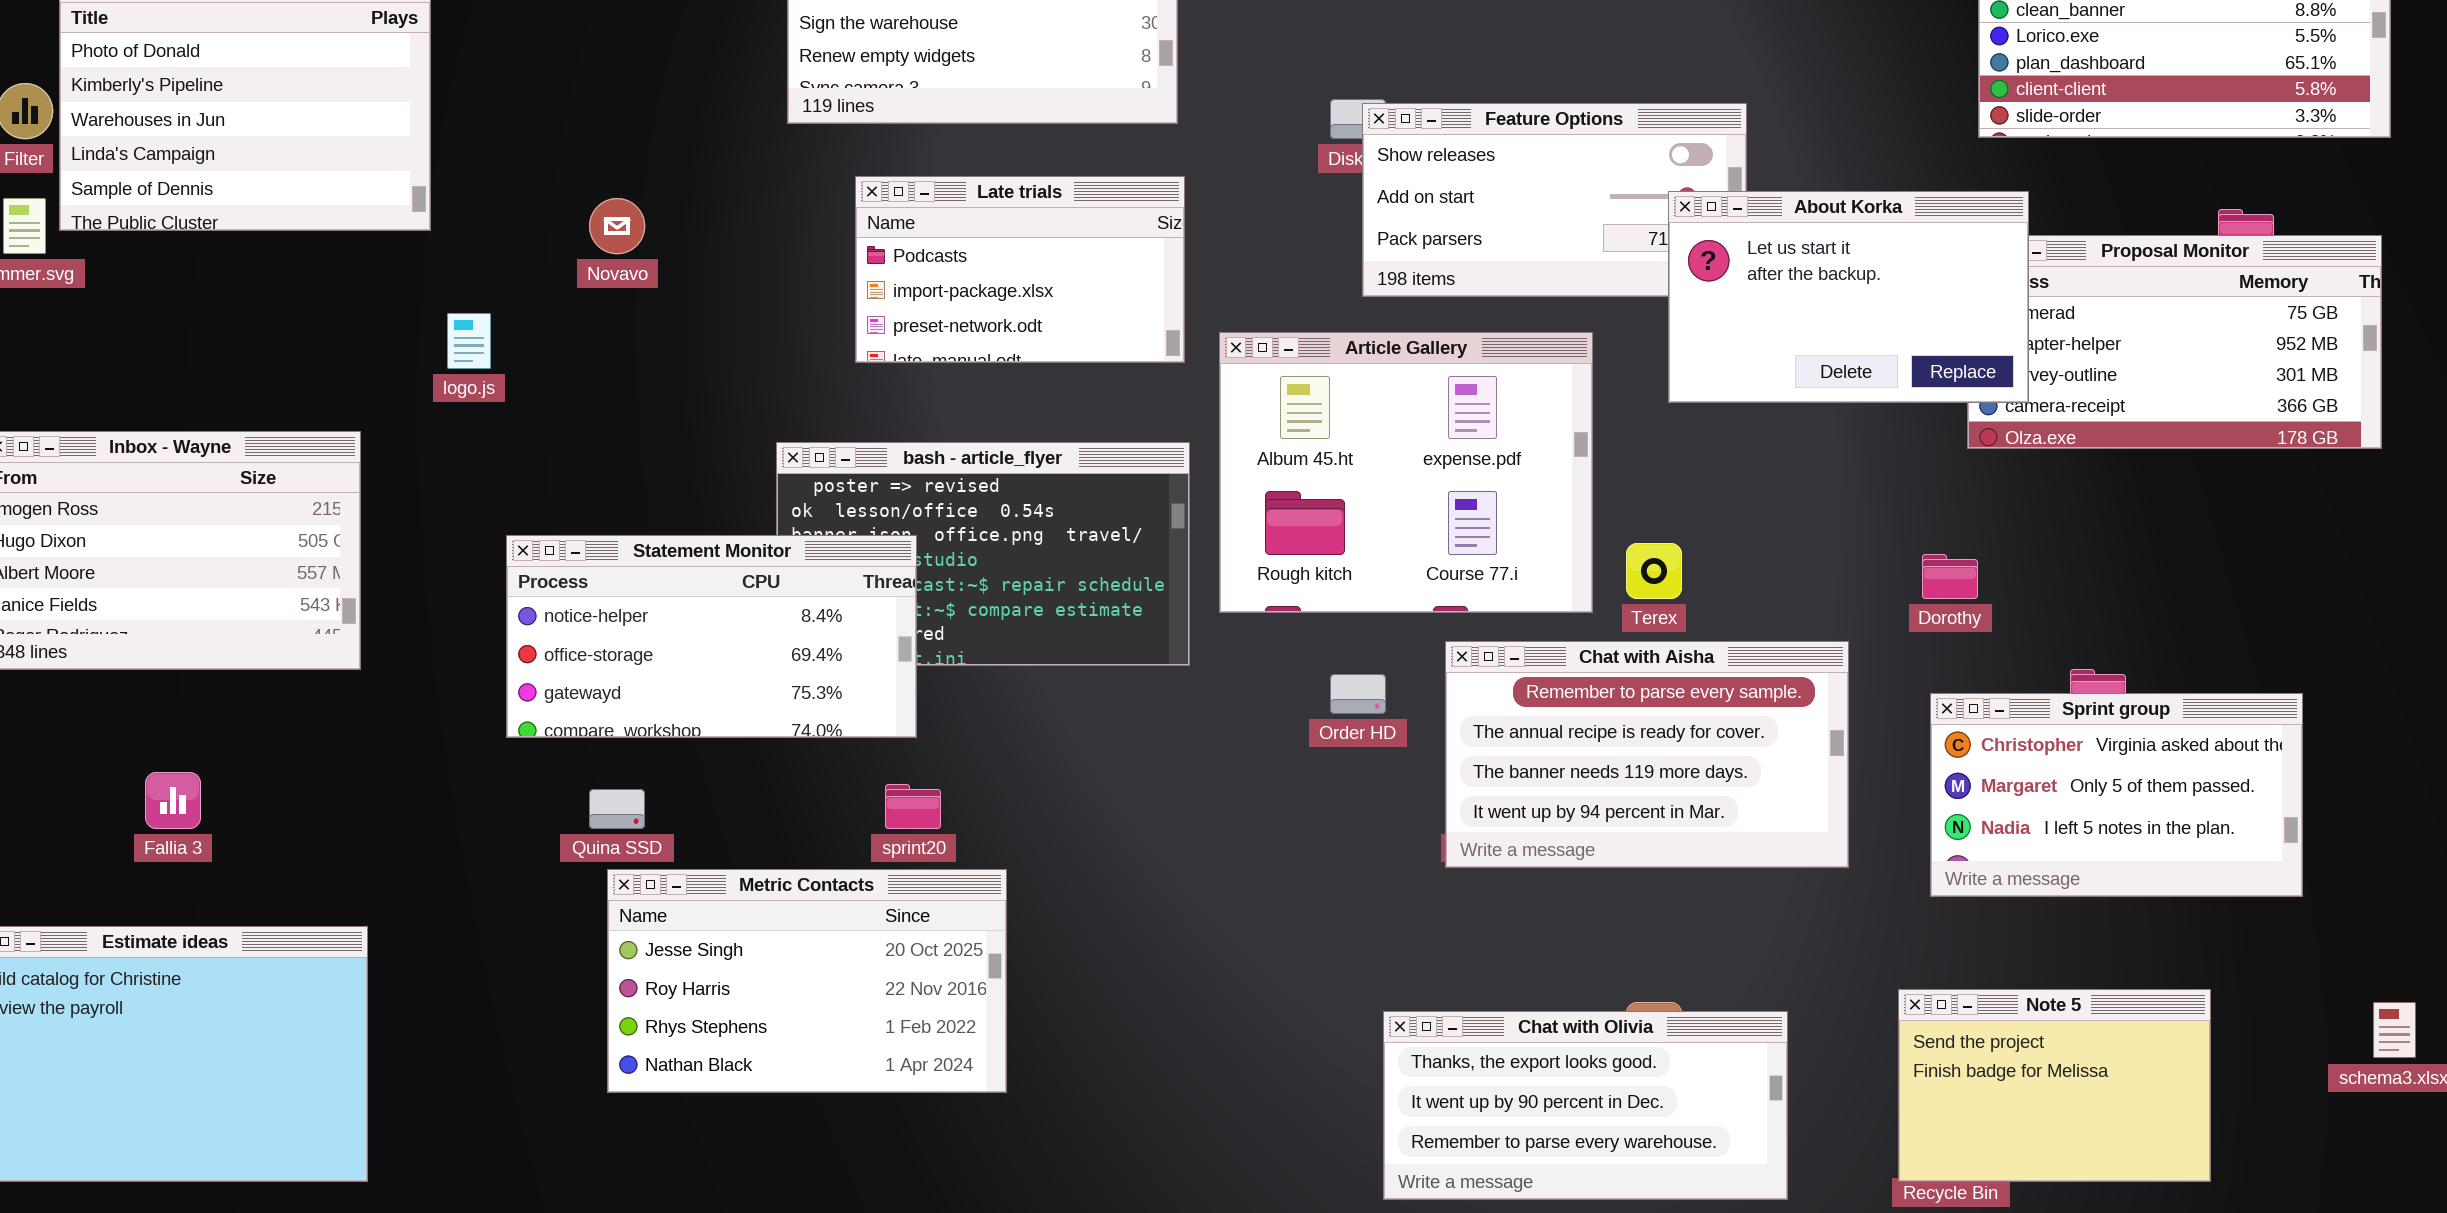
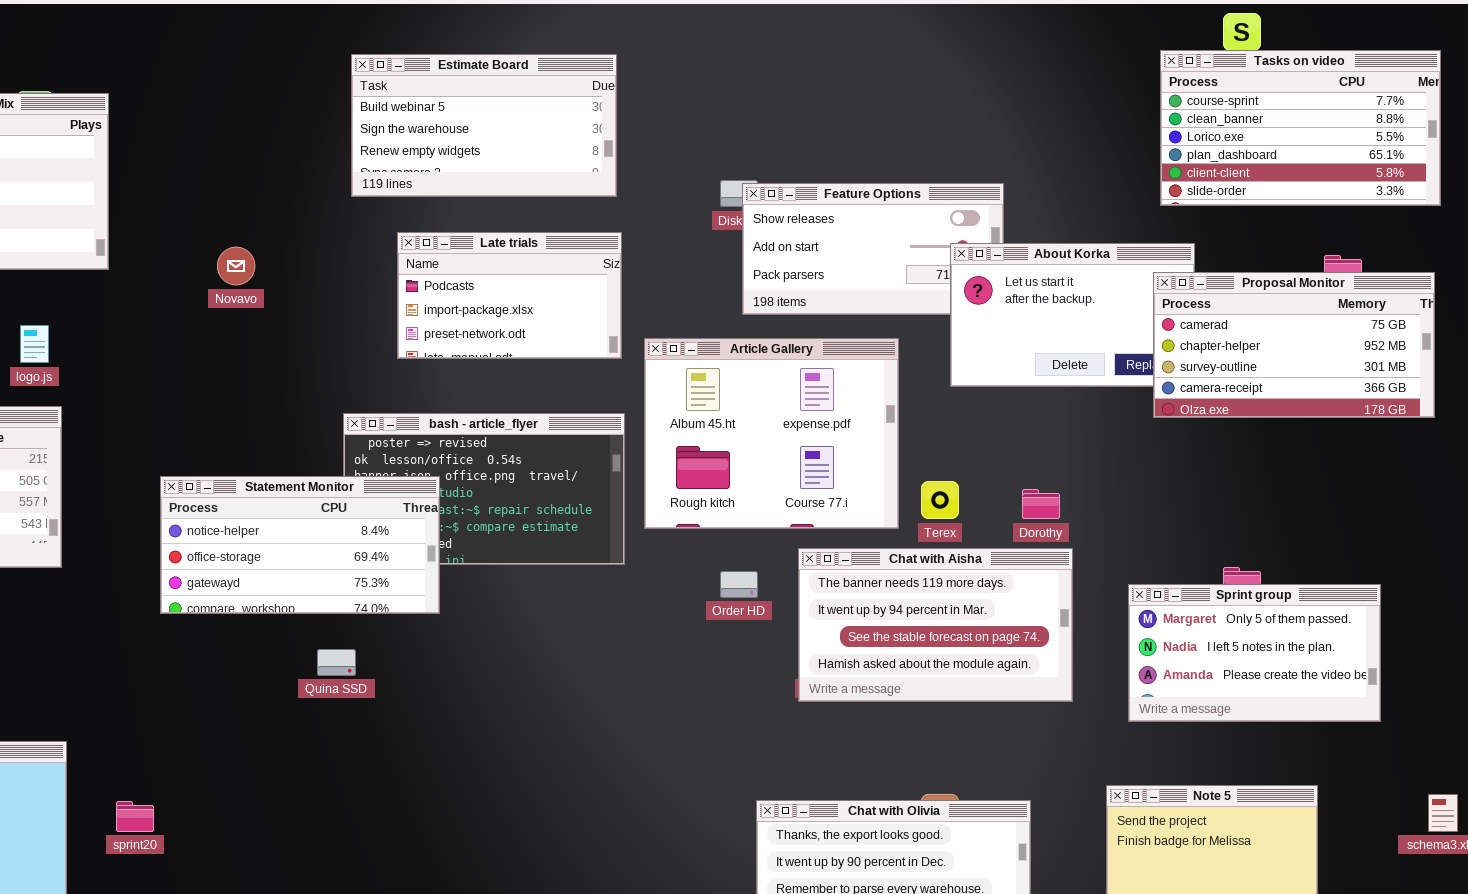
Proposal Monitor: [1967,235,2382,449] -> [1153,272,1435,418], raised
logo.js: [447,313,491,369] -> [20,325,49,363], moved
Dorothy: [1922,554,1978,599] -> [1022,489,1060,519], moved
Chat with Aisha: [1445,641,1849,868] -> [798,548,1073,702], scrolled down 2 rows
Sprint group: [1930,693,2303,897] -> [1128,584,1381,722], scrolled down 1 row
sprint20: [885,784,941,829] -> [116,801,154,832], moved
Quina SSD: [589,789,645,829] -> [317,649,356,676], moved
Metric Contacts: [607,869,1007,1093] -> none, closed

